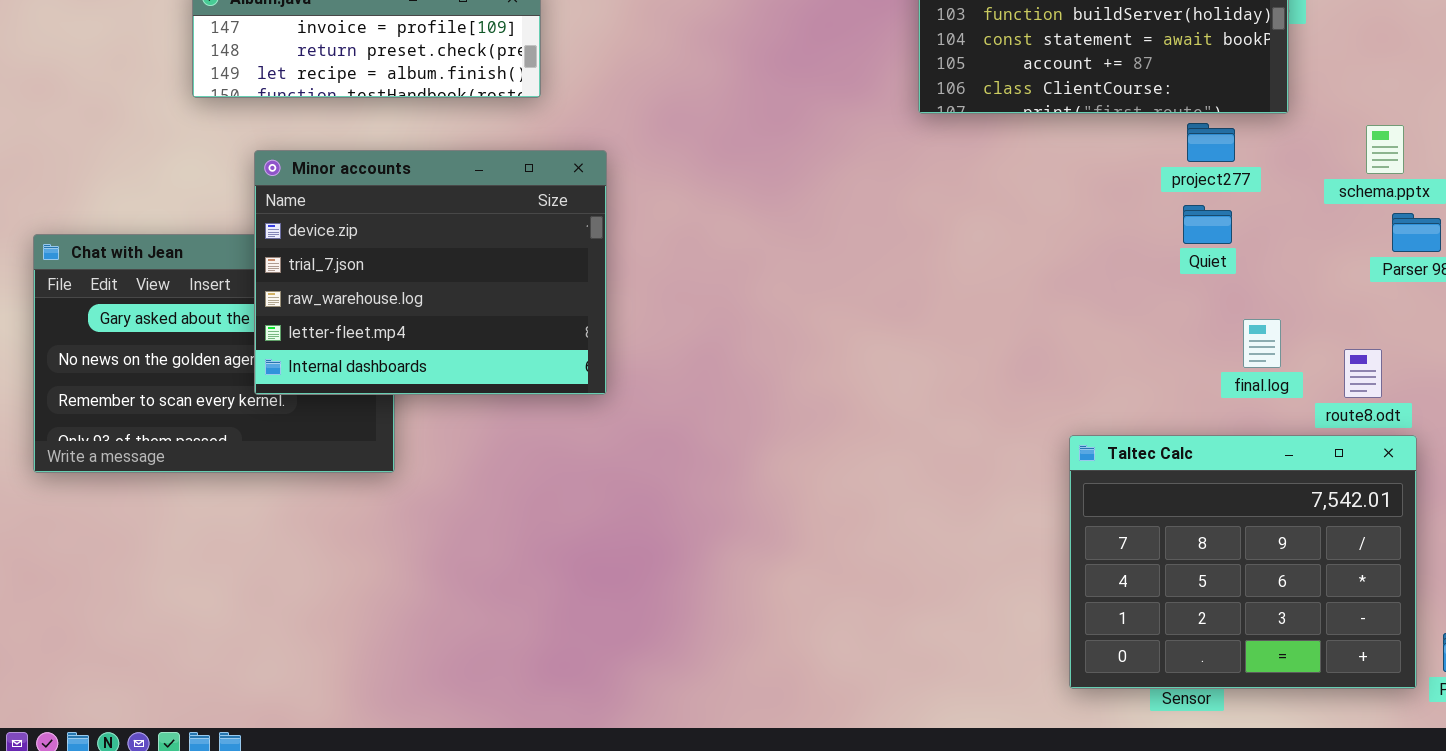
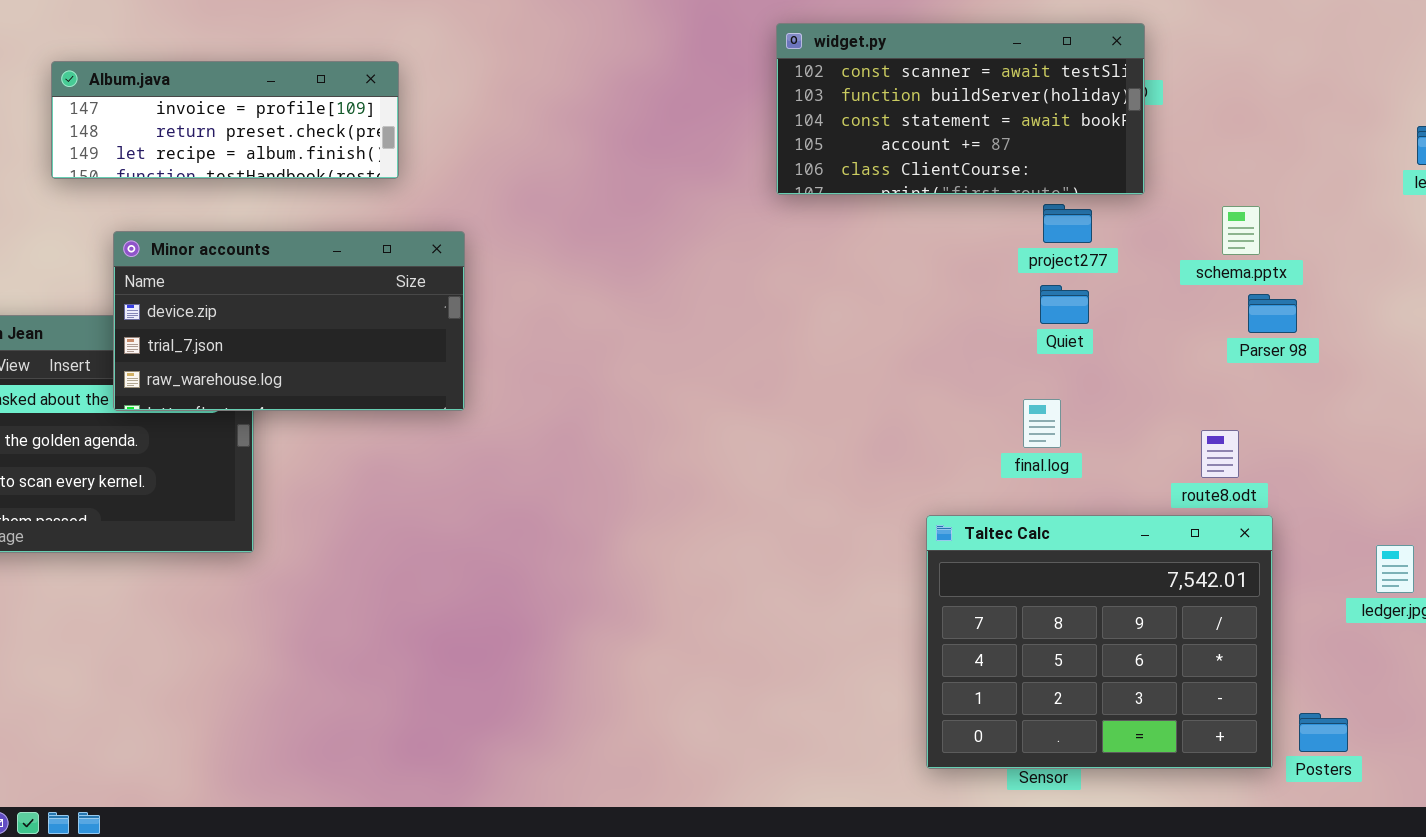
Minor accounts: [254,150,607,395] -> [113,231,465,411], resized
final.log: [1243,319,1281,368] -> [1023,399,1061,448], moved

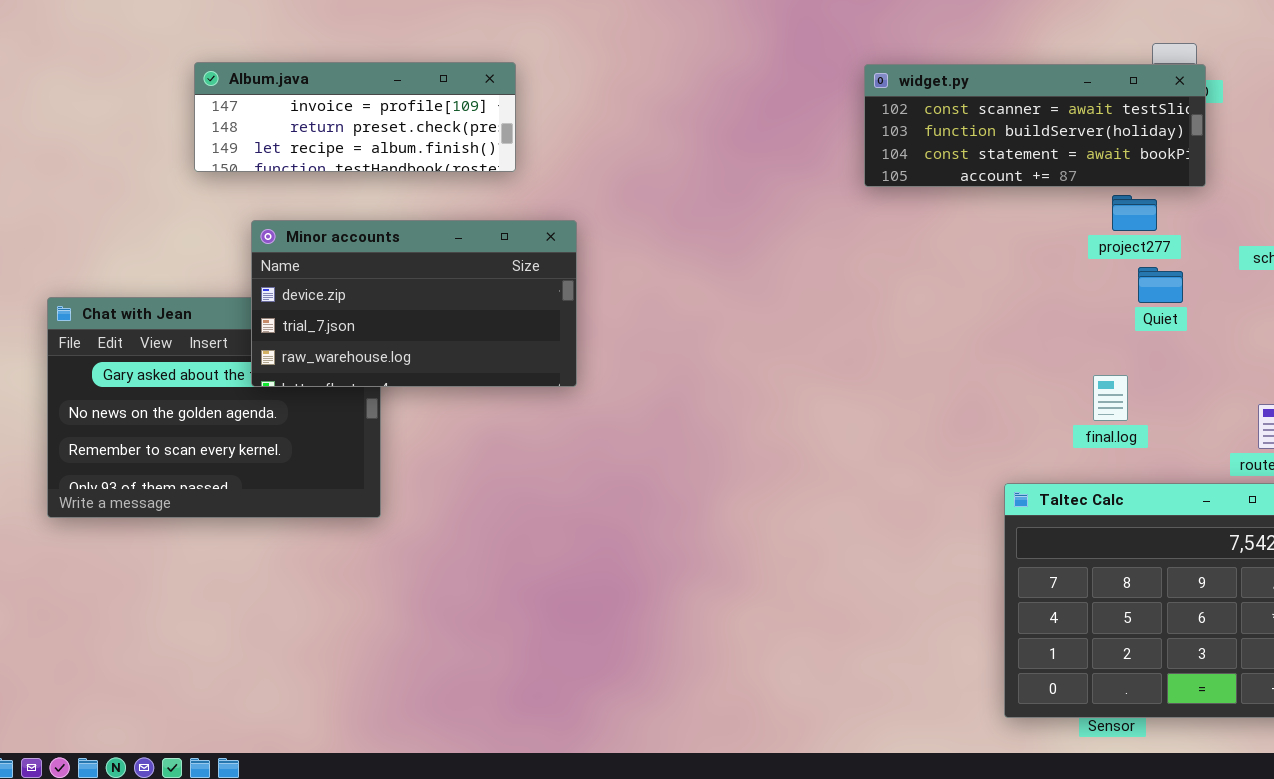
widget.py: [776,23,1145,195] -> [864,64,1206,187], resized
Quiet: [1040,285,1089,324] -> [1138,267,1183,303], moved

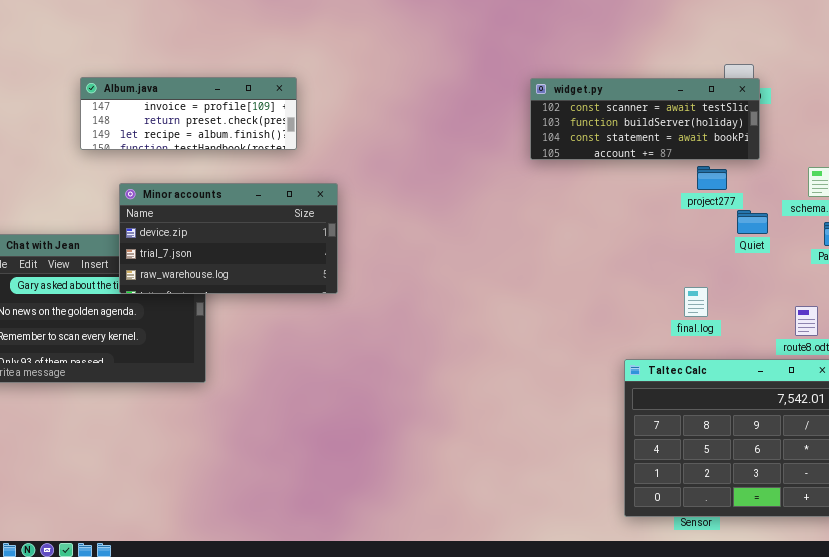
Quiet: [1138,267,1183,303] -> [737,210,768,234], moved

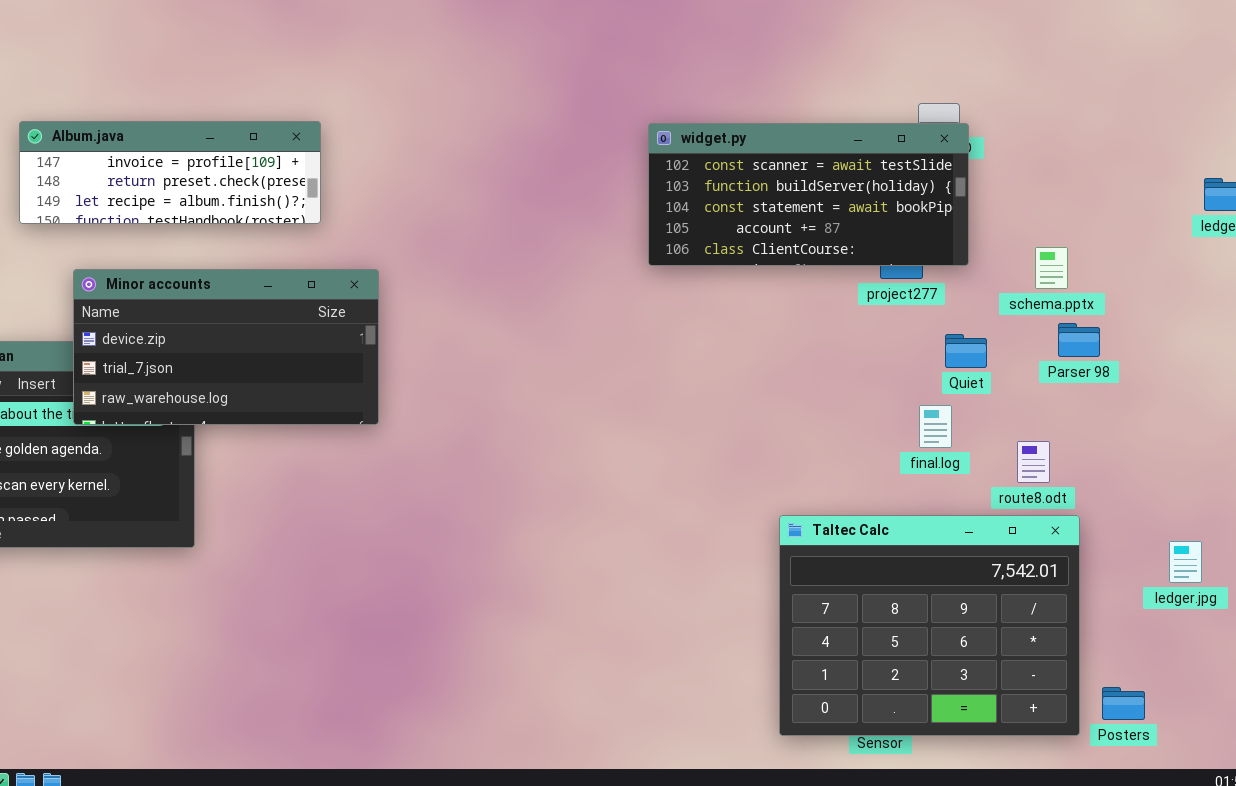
widget.py: [530,78,760,160] -> [648,123,969,266], resized
Quiet: [737,210,768,234] -> [945,334,987,368], moved
final.log: [684,287,708,317] -> [919,405,952,448], moved

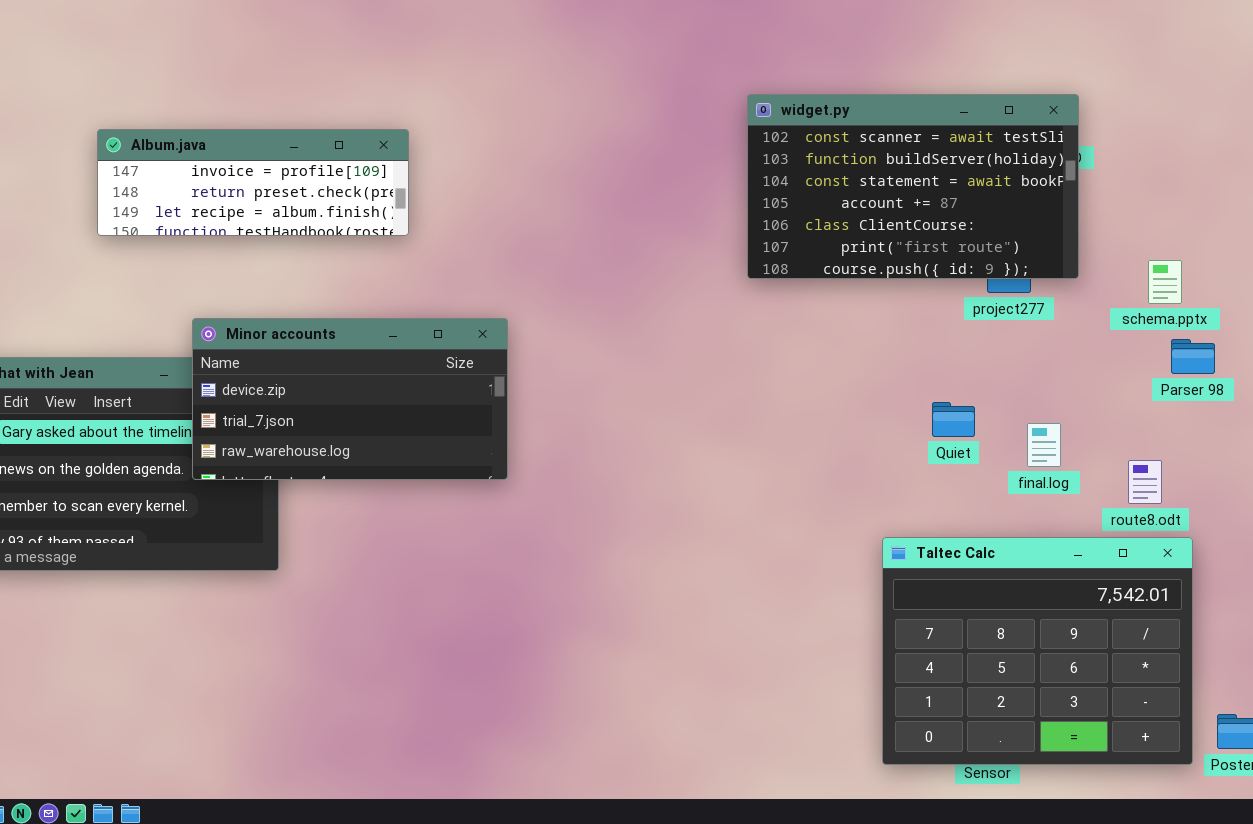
widget.py: [648,123,969,266] -> [747,94,1079,279], resized
Minor accounts: [73,269,379,425] -> [192,318,508,480], moved
Quiet: [945,334,987,368] -> [932,402,975,437], moved

